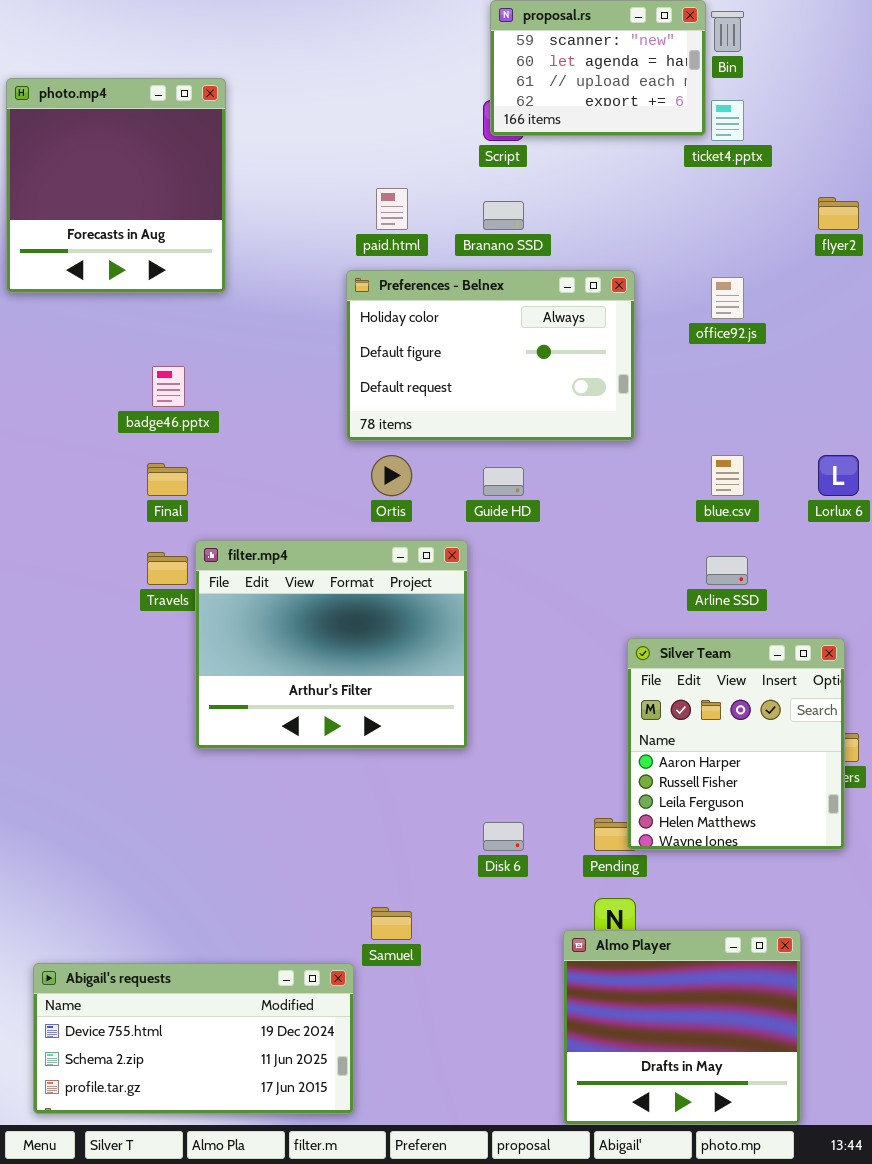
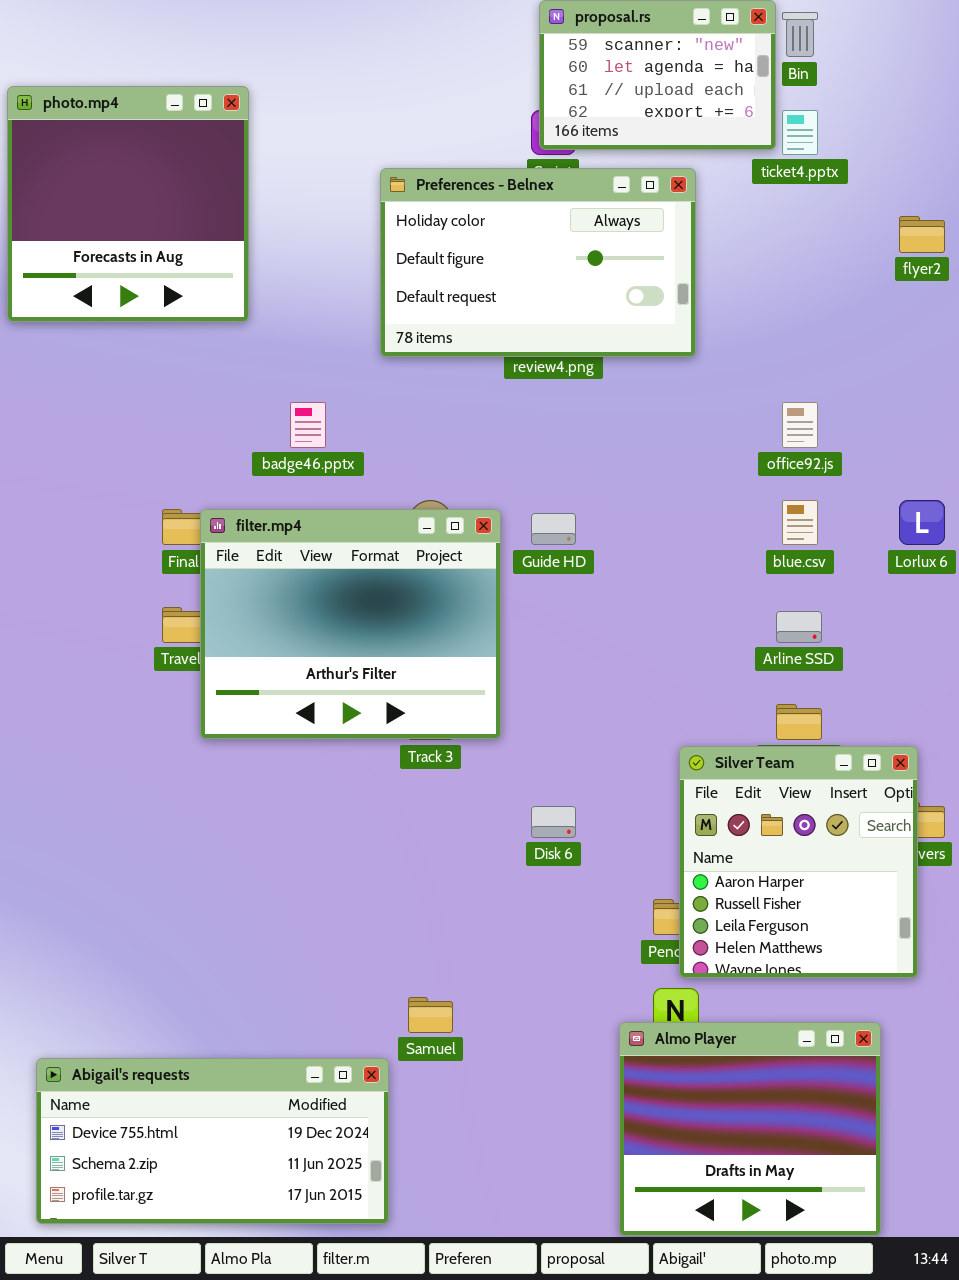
Preferences - Belnex: [346,270,635,441] -> [380,168,696,357], moved
office92.js: [711,277,744,319] -> [782,402,818,448], moved
badge46.pptx: [152,366,185,407] -> [290,402,326,448], moved
filter.mp4: [195,540,468,749] -> [200,509,501,739], moved
Silver Team: [627,638,845,850] -> [679,746,918,978], moved
Disk 6: [483,822,524,851] -> [531,806,576,838], moved

